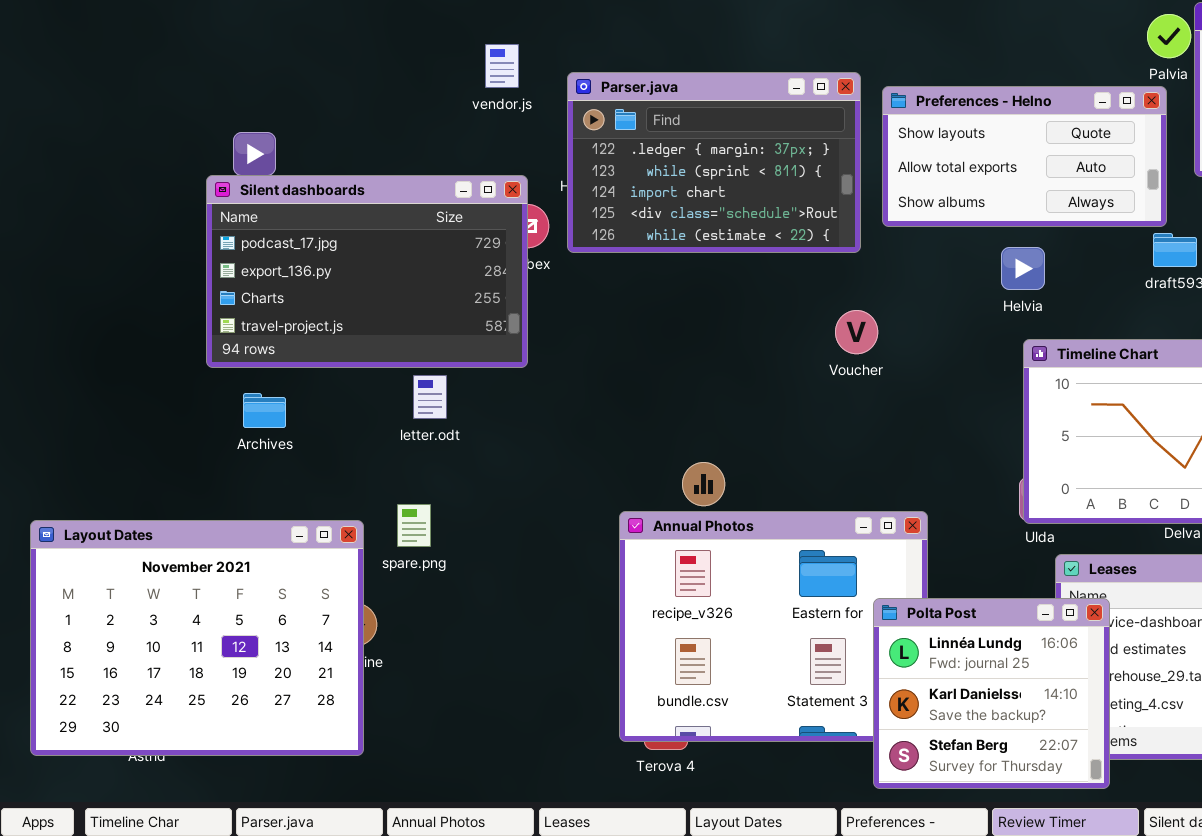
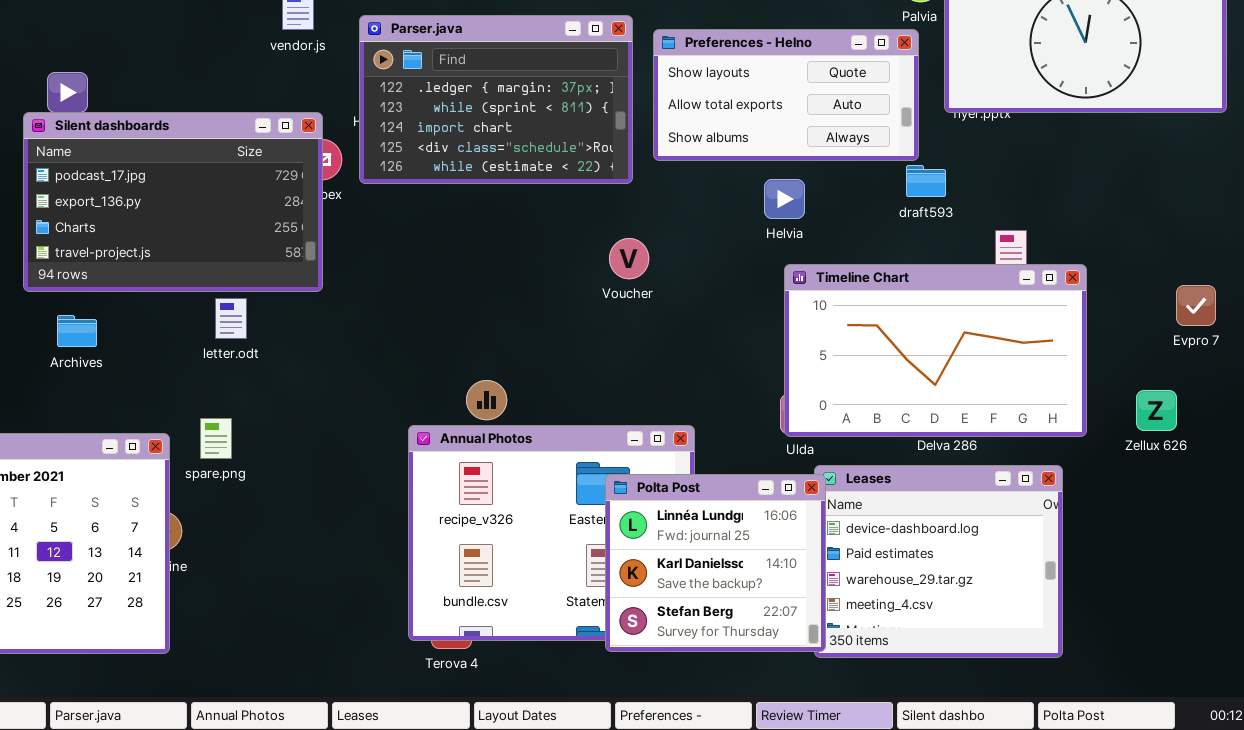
Polta Post: [873,598,1110,789] -> [605,474,826,652], moved

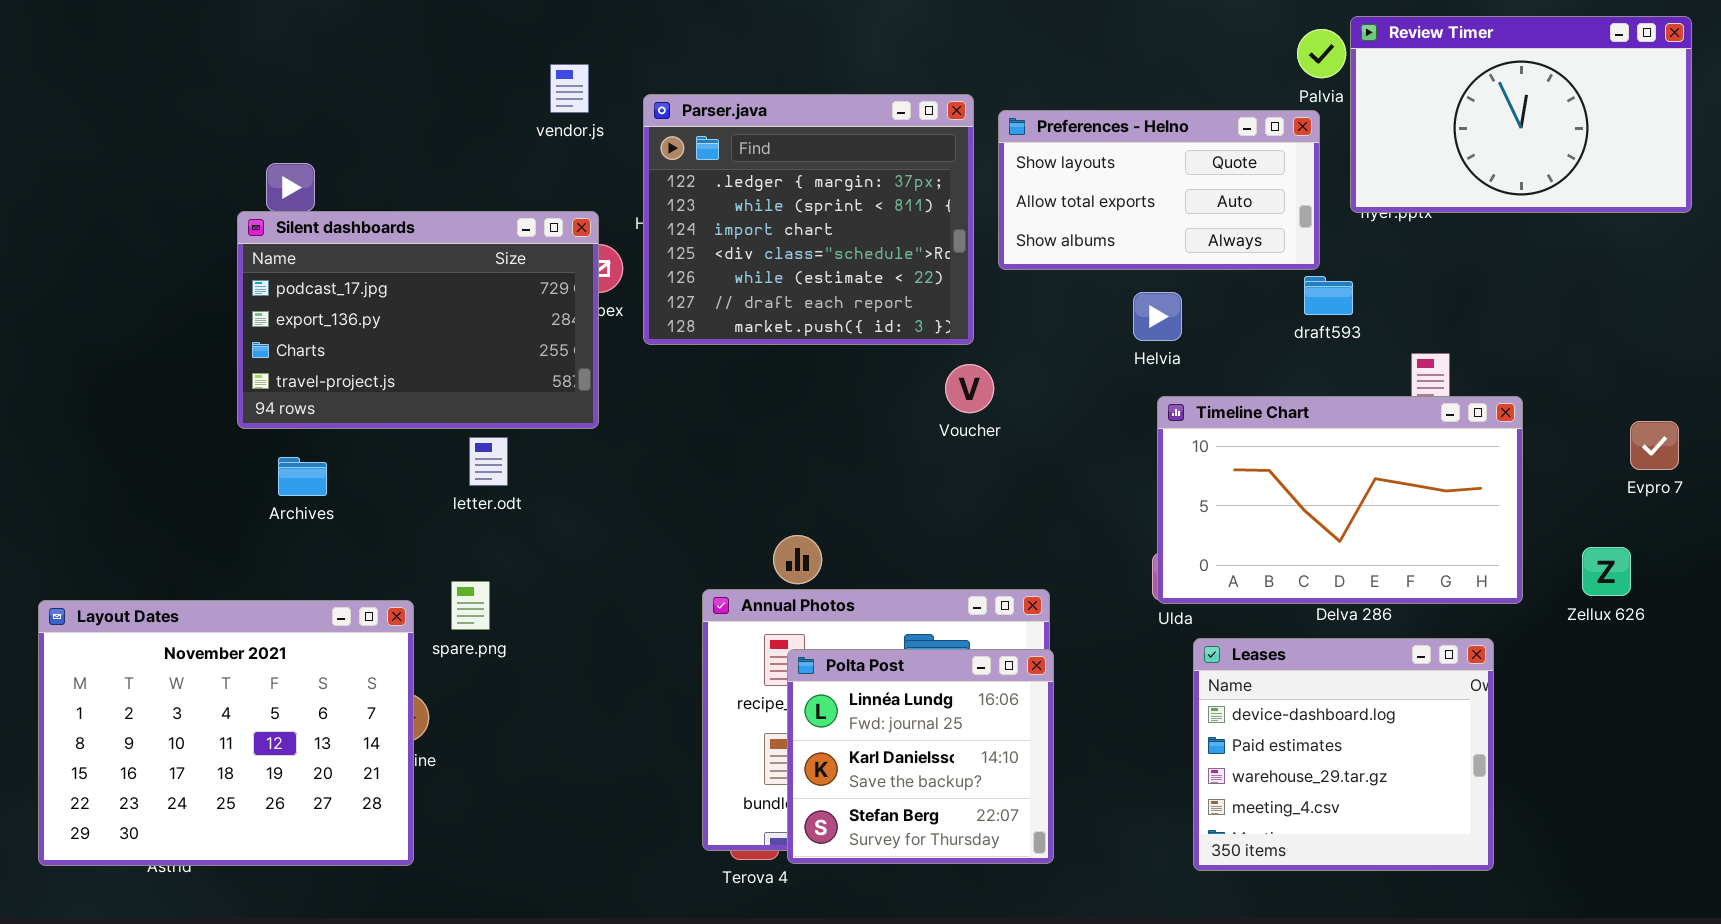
Parser.java: [359,15,633,184] -> [643,94,974,345], resized
Polta Post: [605,474,826,652] -> [787,649,1054,864], moved

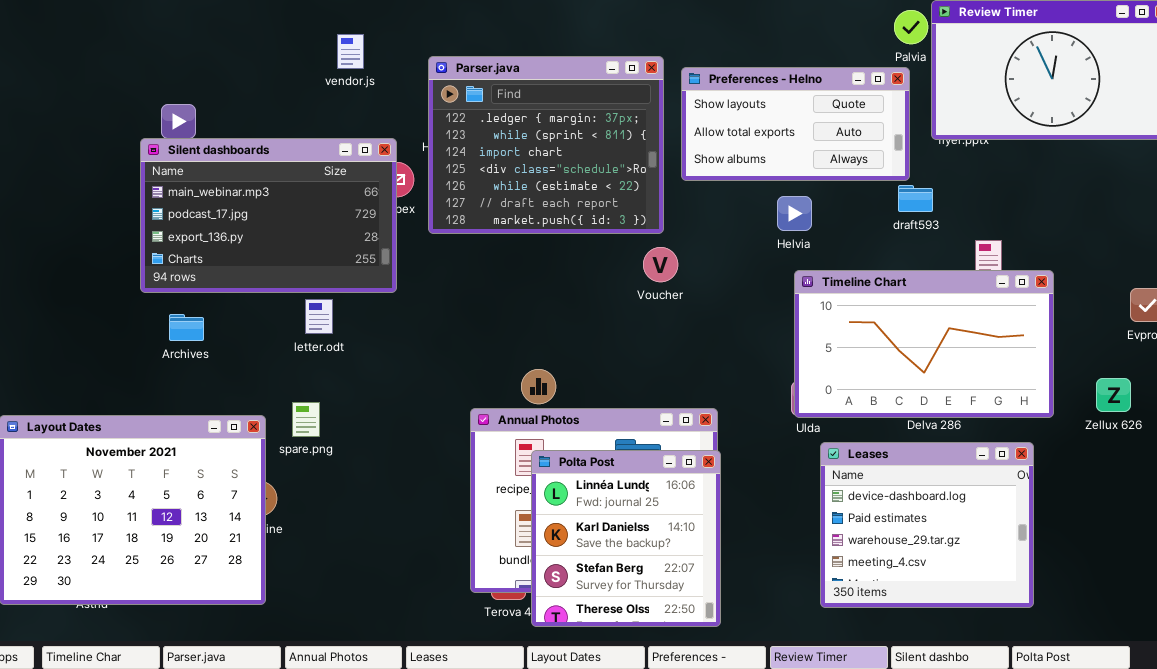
vendor.js: [550,64,589,113] -> [337,34,364,69], moved
Silent dashboards: [237,211,599,429] -> [140,138,397,293], scrolled up 1 row
Polta Post: [787,649,1054,864] -> [531,450,721,627], resized

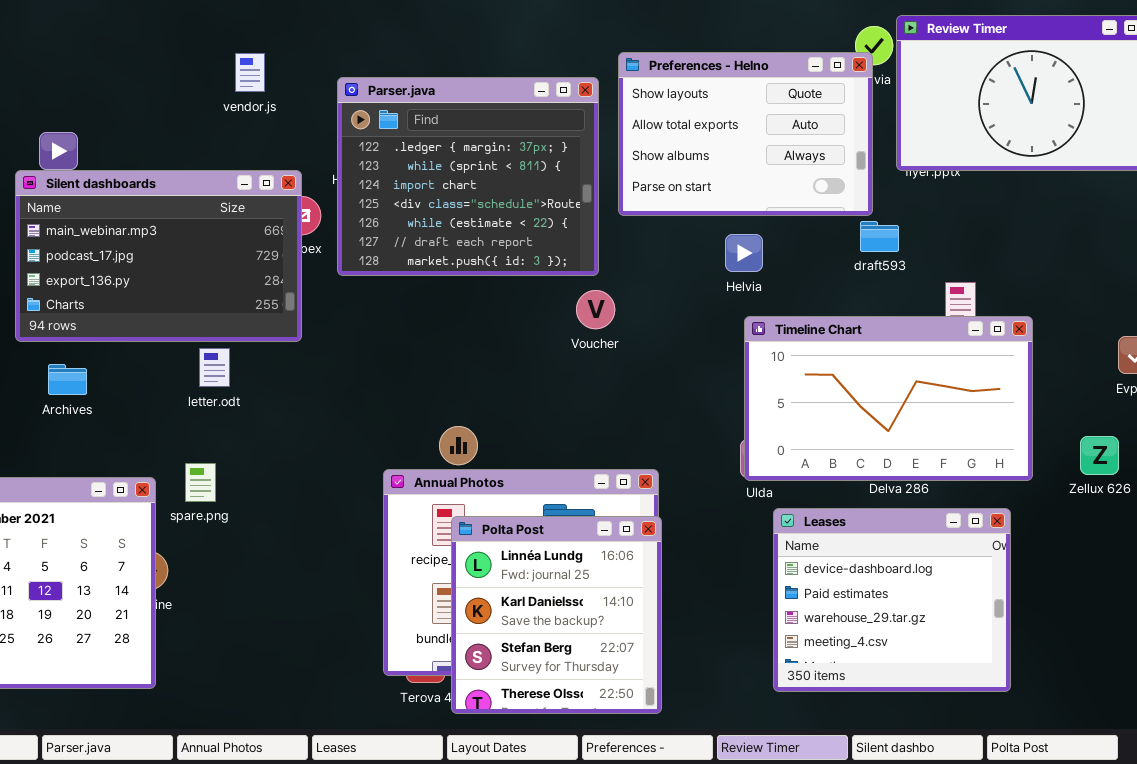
Preferences - Helno: [681,67,910,181] -> [618,52,873,216], resized

